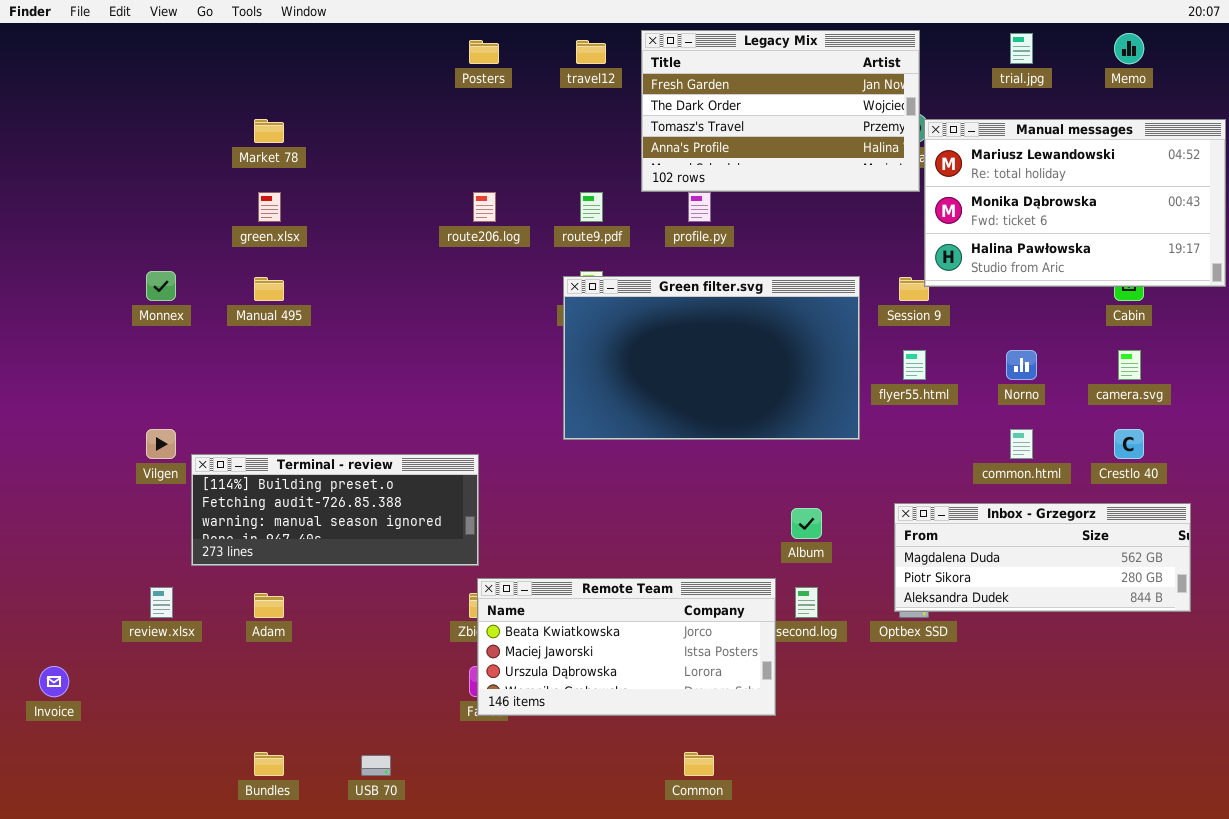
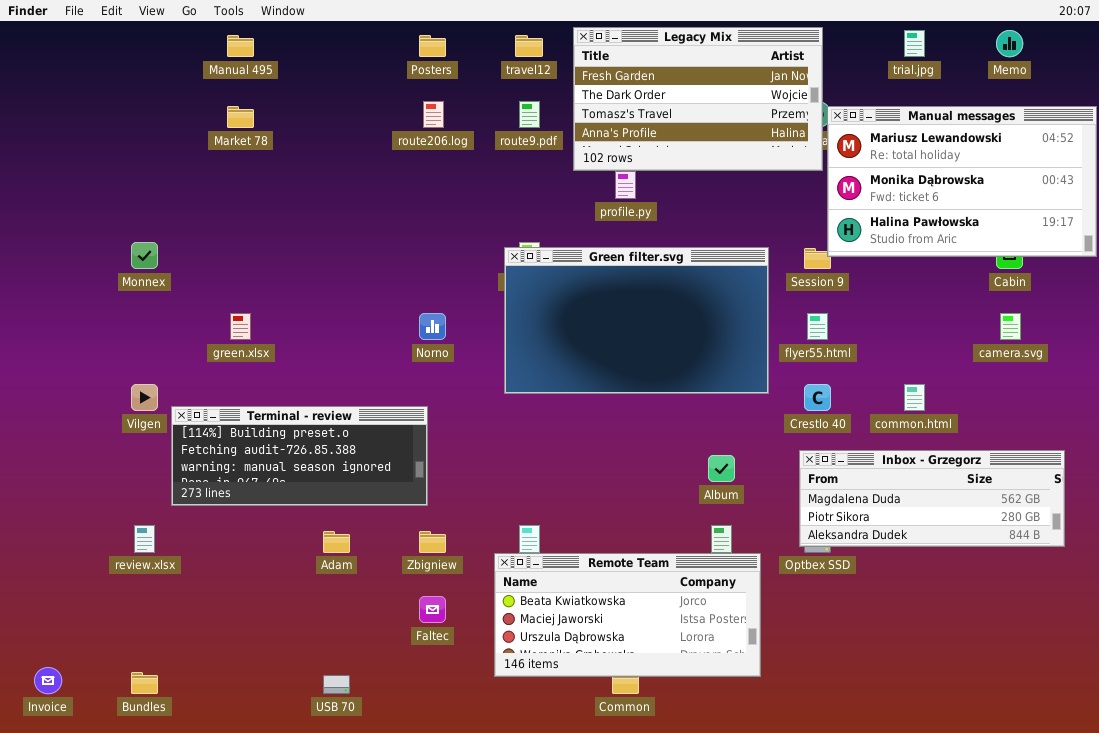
green.xlsx: [258,192,281,222] -> [230,313,251,340], moved
route206.log: [473,192,496,222] -> [423,101,444,128], moved
route9.pdf: [580,192,603,222] -> [519,101,540,128], moved
Manual 495: [254,277,284,301] -> [227,35,254,57], moved
Norno: [1006,350,1037,380] -> [419,313,446,340], moved
Crestlo 40: [1114,429,1144,459] -> [804,384,831,411], moved
Remote Team: [477,578,776,716] -> [494,553,761,677], moved
Adam: [254,593,284,618] -> [323,531,350,553], moved
Invoice: [39,666,69,697] -> [34,667,62,694], moved
Bundles: [254,752,284,776] -> [131,672,158,694], moved

